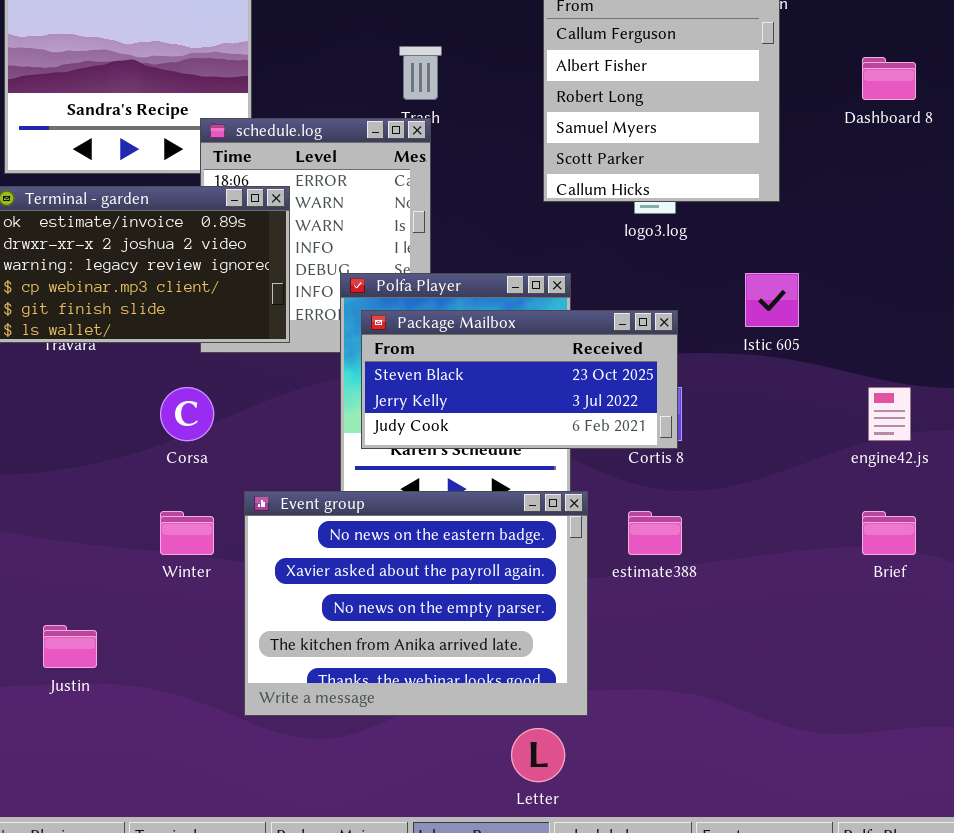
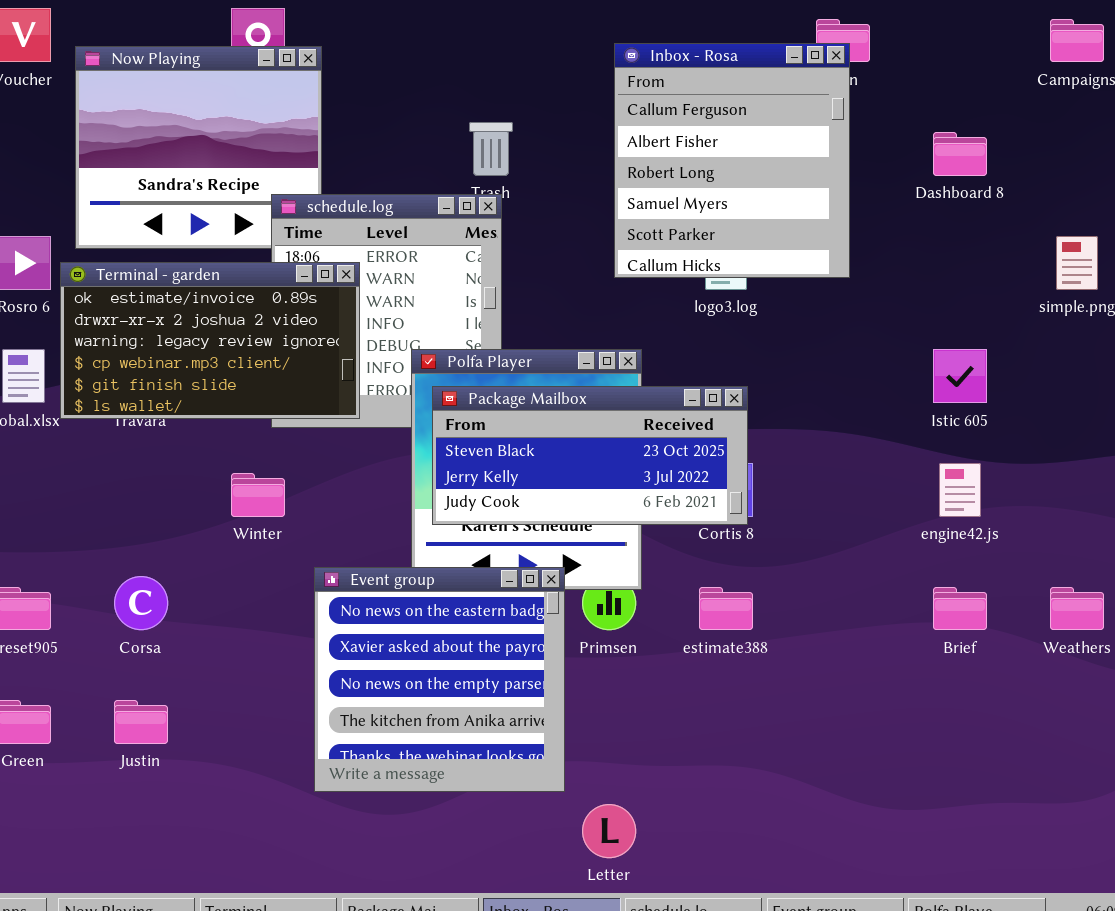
Istic 605: [745,273,799,327] -> [933,349,987,403], moved
Corsa: [160,387,214,441] -> [114,576,168,630], moved
Event group: [244,491,588,716] -> [314,567,565,792], resized
Winter: [160,511,214,555] -> [231,473,285,517], moved

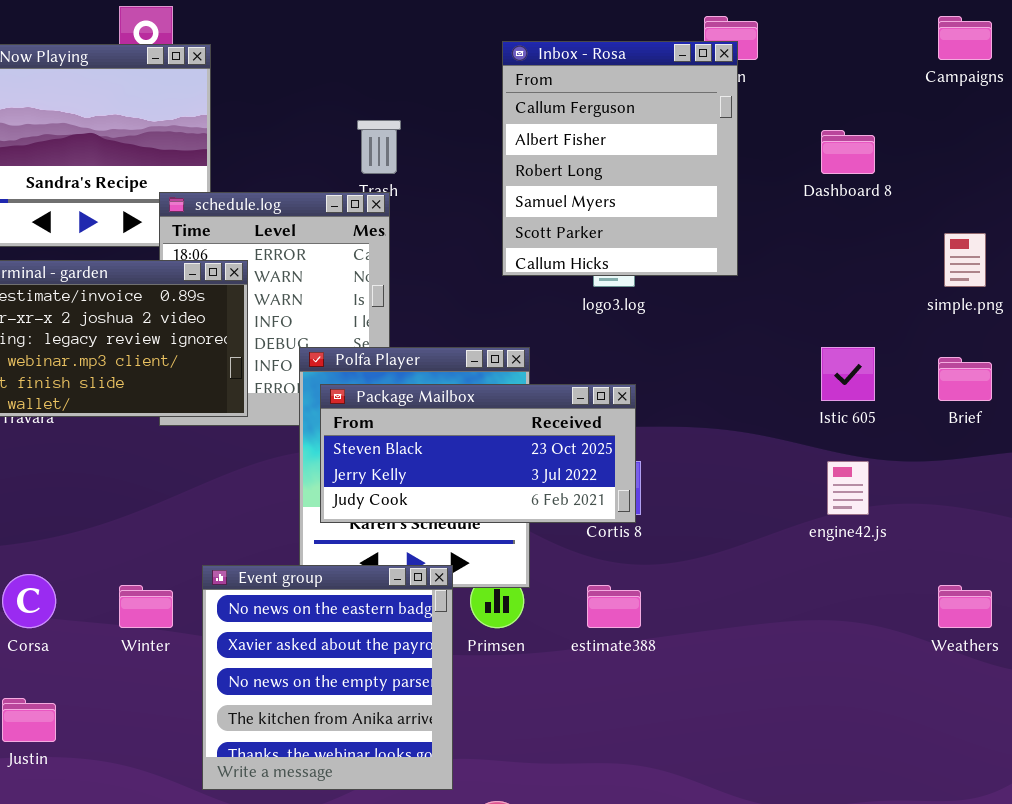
Winter: [231,473,285,517] -> [119,585,173,628], moved
Brief: [933,587,987,630] -> [938,357,992,401], moved

